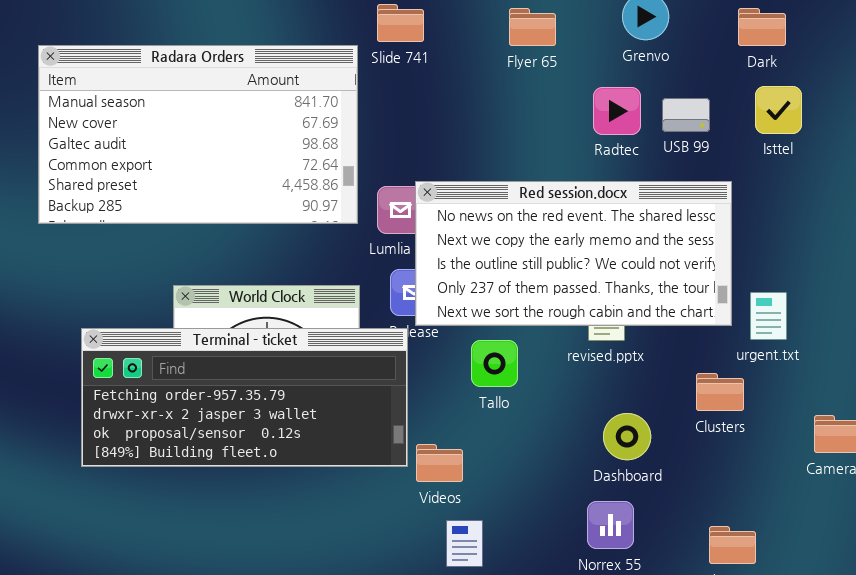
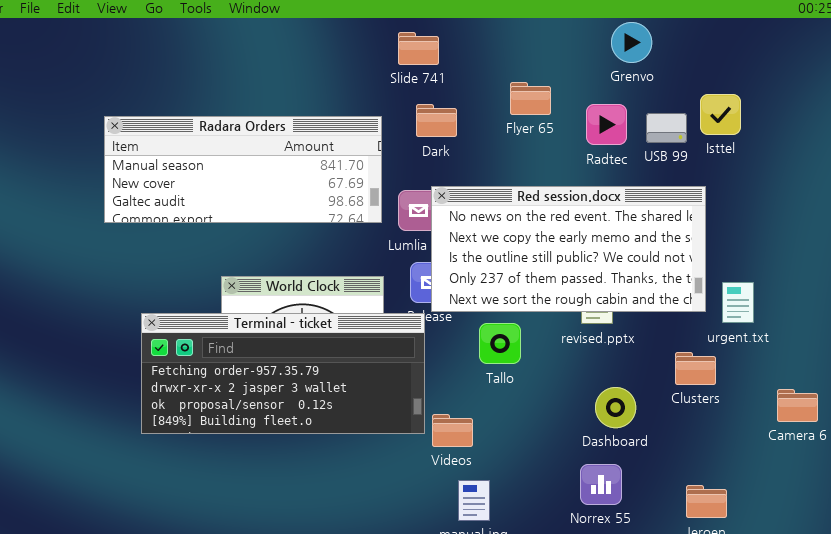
Flyer 65: [509,8,556,46] -> [510,82,551,115], moved
Dark: [738,8,786,46] -> [416,104,457,137], moved
Radara Orders: [38,45,358,224] -> [104,116,382,223], resized
Isttel: [755,86,802,134] -> [700,94,741,135], moved

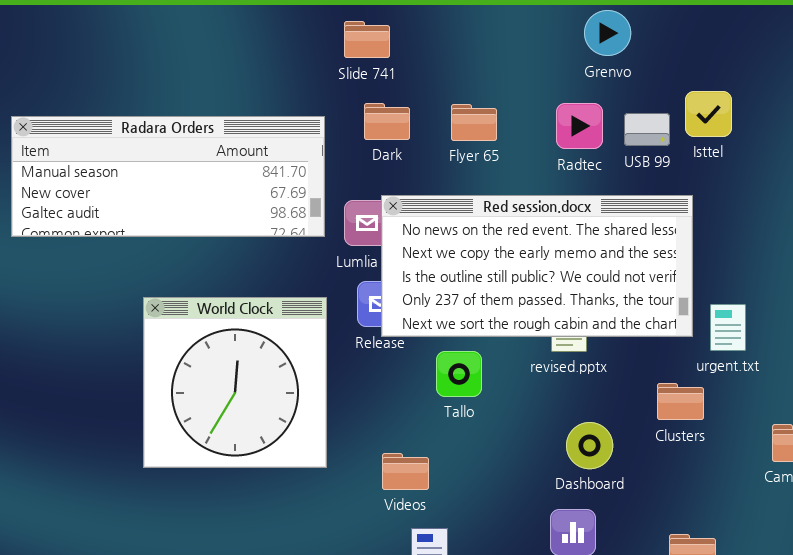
Flyer 65: [510,82,551,115] -> [451,104,497,141], moved
Terminal - ticket: [141,313,425,434] -> none, closed

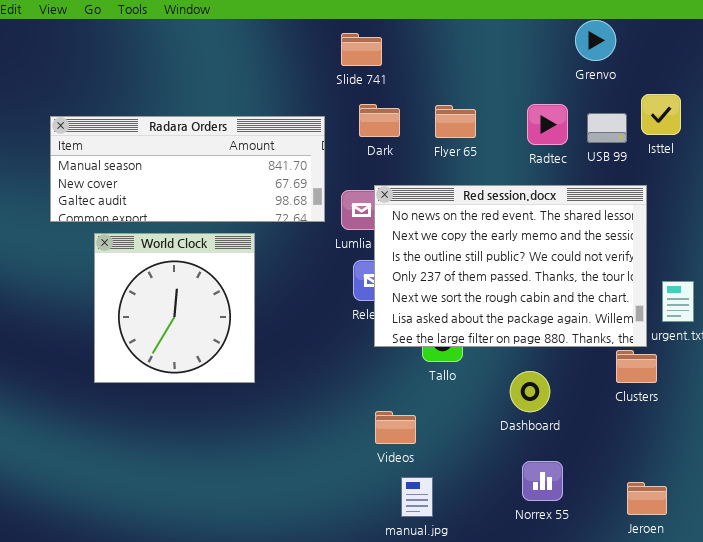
Grenvo: [584,10,631,56] -> [575,20,616,61], moved
Red session.docx: [381,195,693,337] -> [374,185,647,347], resized
World Clock: [143,297,327,468] -> [94,233,255,383], moved
Dashboard: [566,422,613,469] -> [510,371,550,412], moved

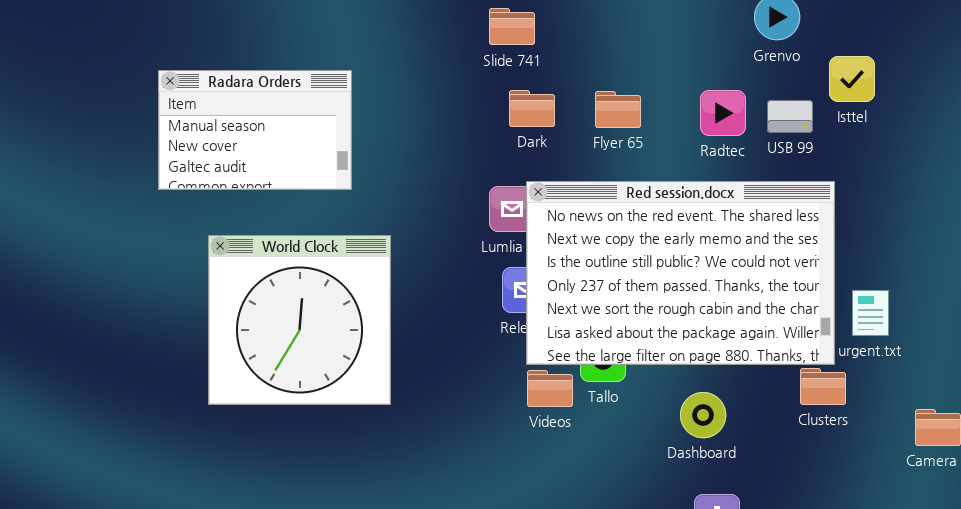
Isttel: [641,94,681,135] -> [829,56,875,102], moved
Radara Orders: [50,116,325,222] -> [158,70,352,190], moved, resized
Videos: [375,411,416,444] -> [527,370,573,407], moved

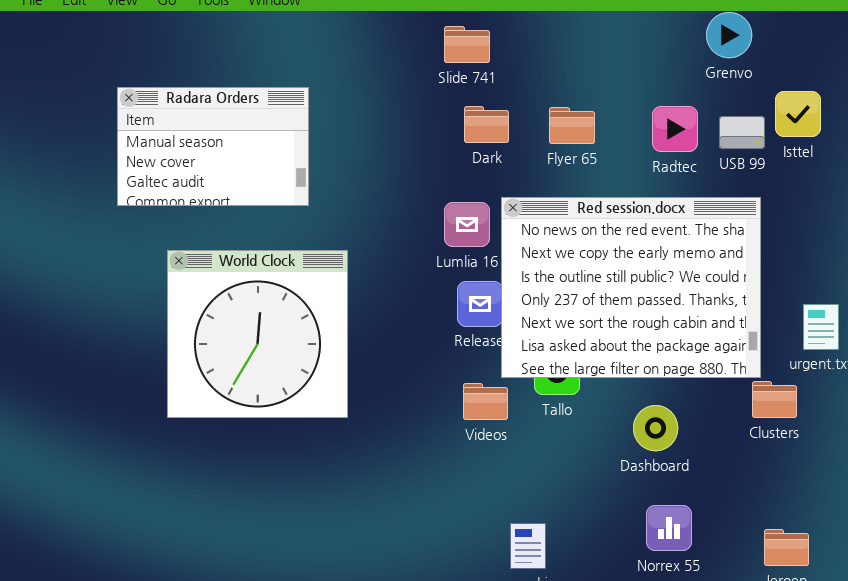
Isttel: [829,56,875,102] -> [775,91,821,137], moved
Red session.docx: [526,181,835,365] -> [501,197,761,378], moved, resized
Videos: [527,370,573,407] -> [463,383,508,420], moved

